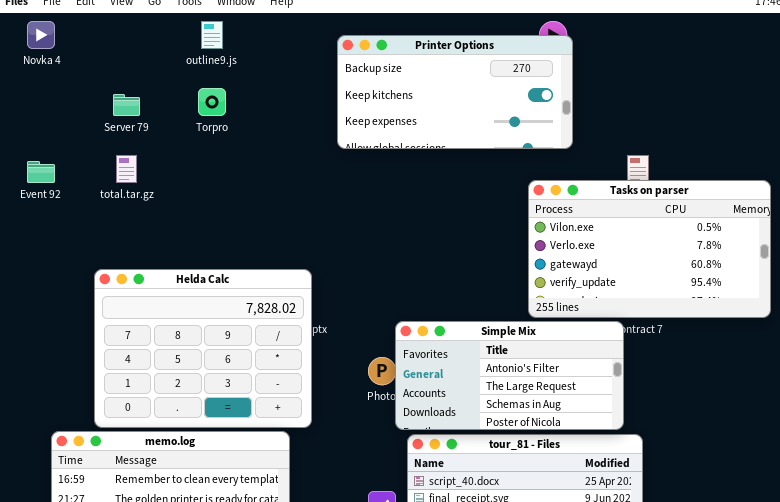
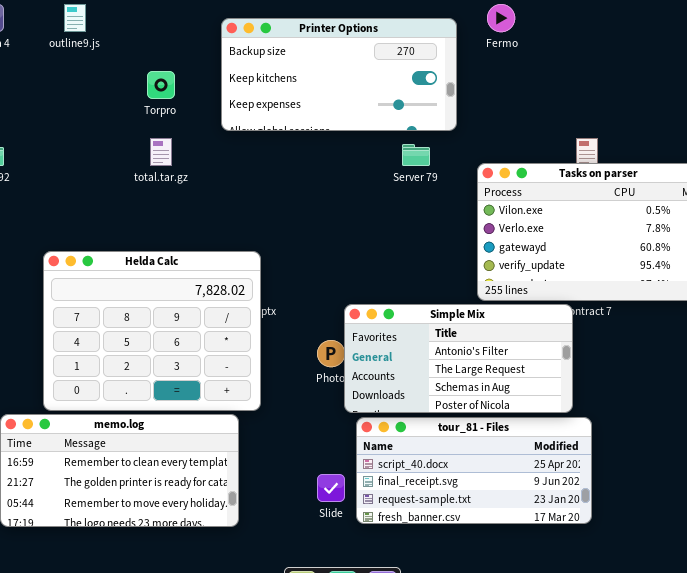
outline9.js: [201,21,223,49] -> [64,4,86,32], moved
Printer Options: [337,35,573,149] -> [221,18,457,131], moved
Server 79: [113,94,140,116] -> [402,144,430,166], moved
total.tar.gz: [116,155,137,183] -> [150,138,172,166], moved

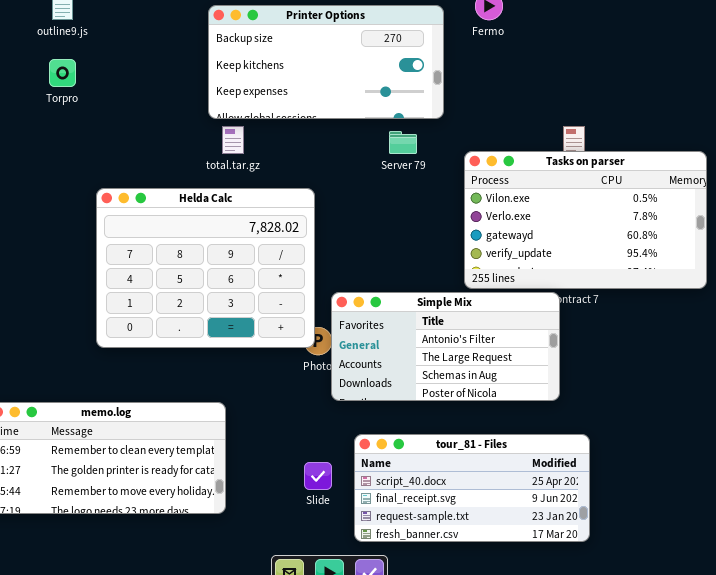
Torpro: [147,71,175,99] -> [49,59,76,87], moved
total.tar.gz: [150,138,172,166] -> [222,126,244,154], moved
Helda Calc: [43,251,261,411] -> [96,188,315,348], moved
tour_81 - Files: [356,417,592,524] -> [354,434,590,542], moved

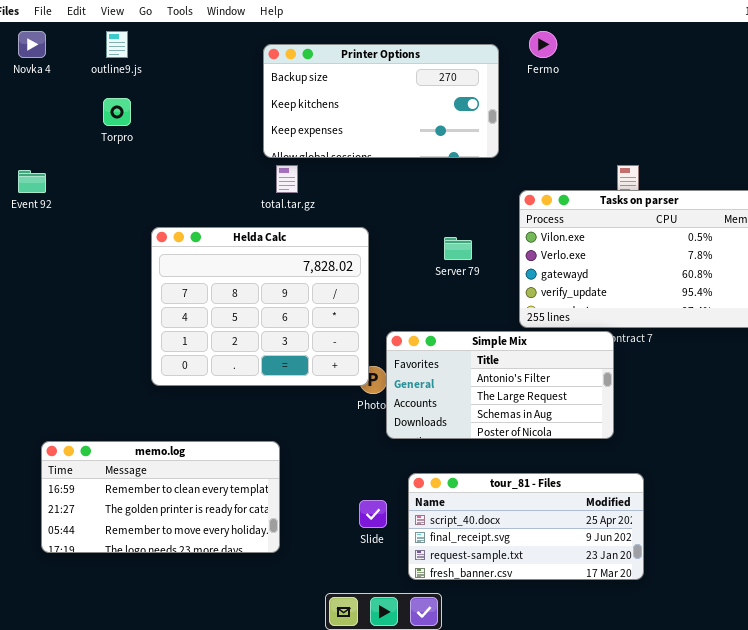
Server 79: [389,131,417,154] -> [444,237,472,260], moved

